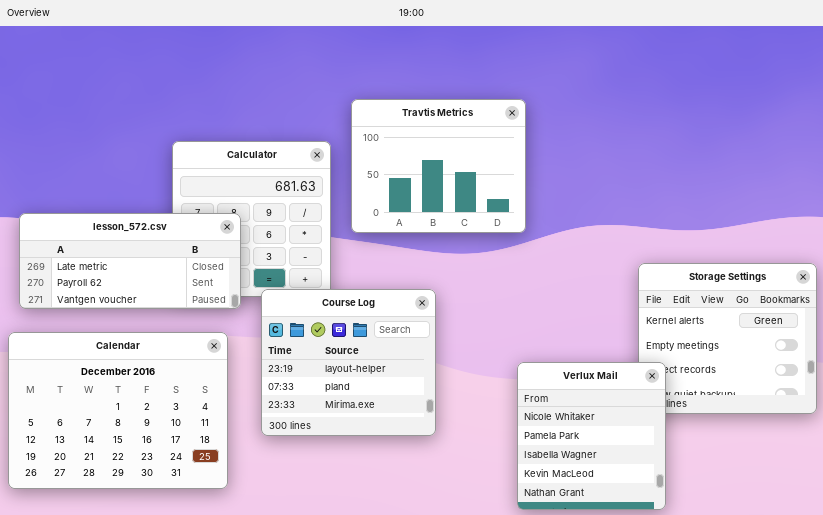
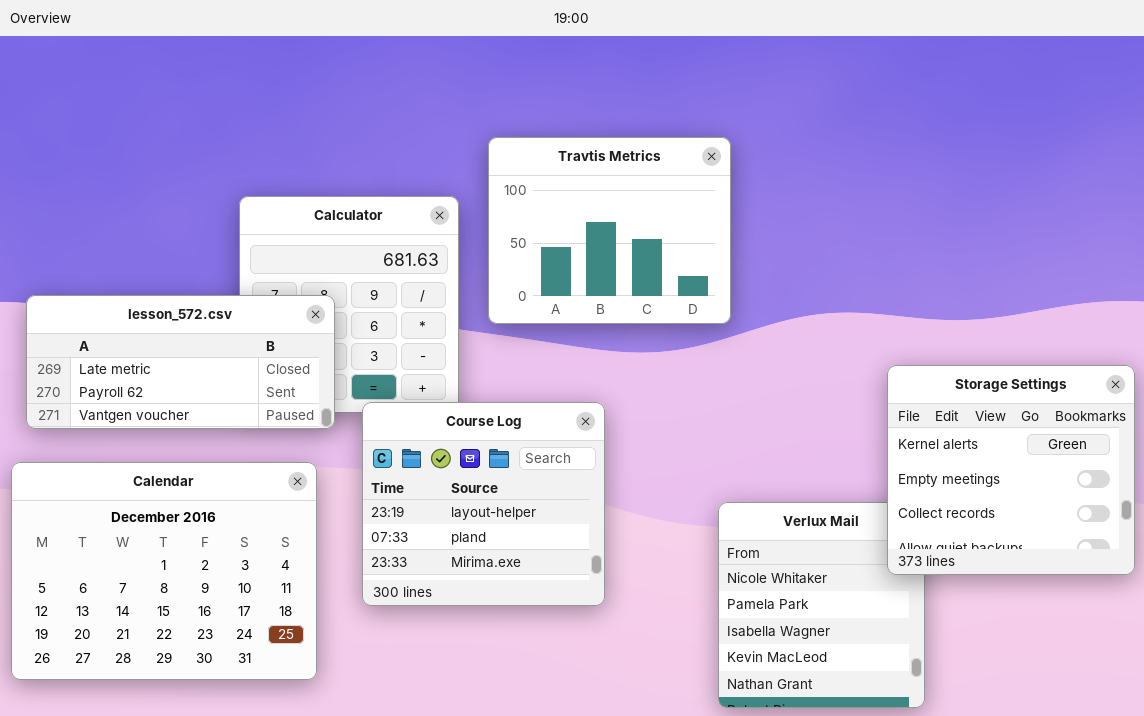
Storage Settings: [638,263,817,414] -> [887,365,1135,575], raised

